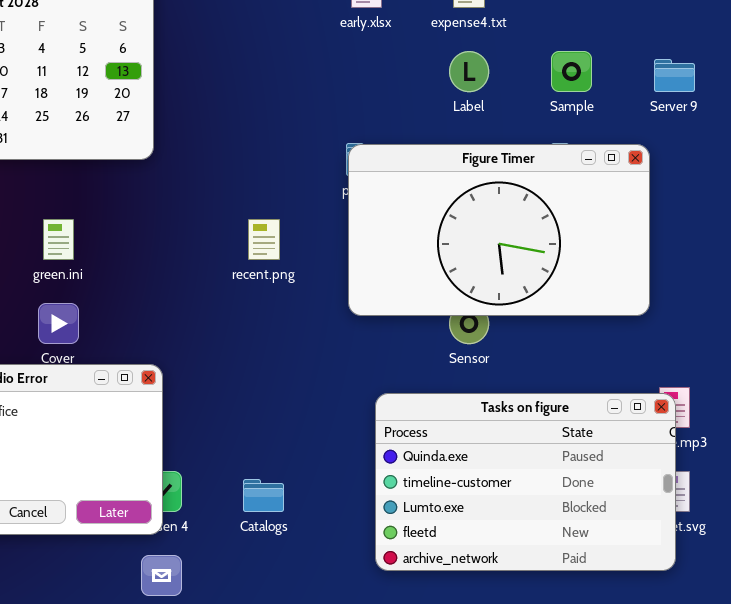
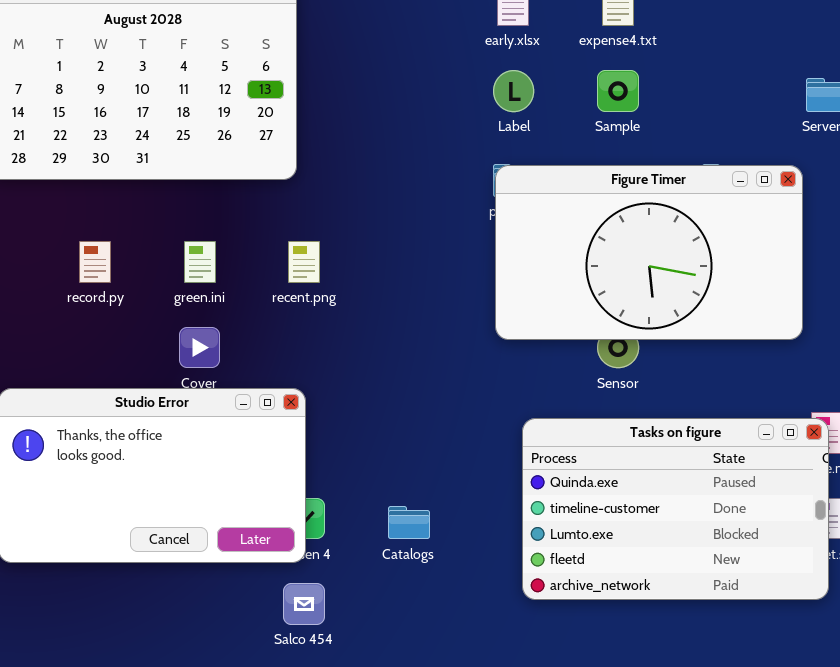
Label: [449,51,489,92] -> [493,70,534,112], moved
Sample: [551,51,592,92] -> [597,70,639,112], moved
recent.png: [248,219,280,260] -> [288,241,320,283], moved

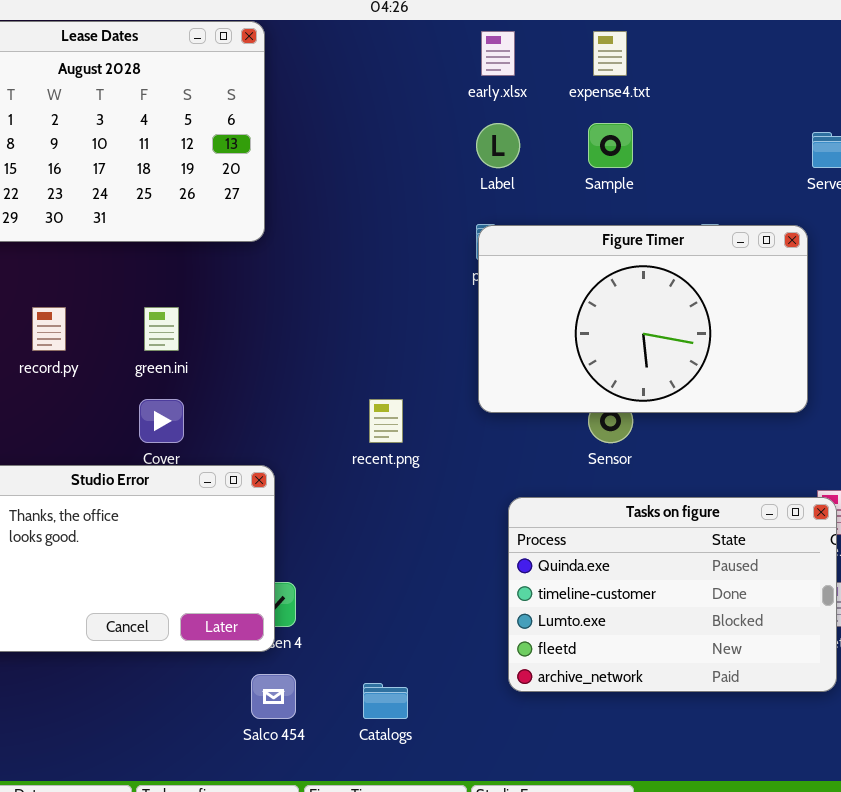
recent.png: [288,241,320,283] -> [369,399,403,443], moved
Catalogs: [388,506,430,539] -> [363,683,408,719], moved

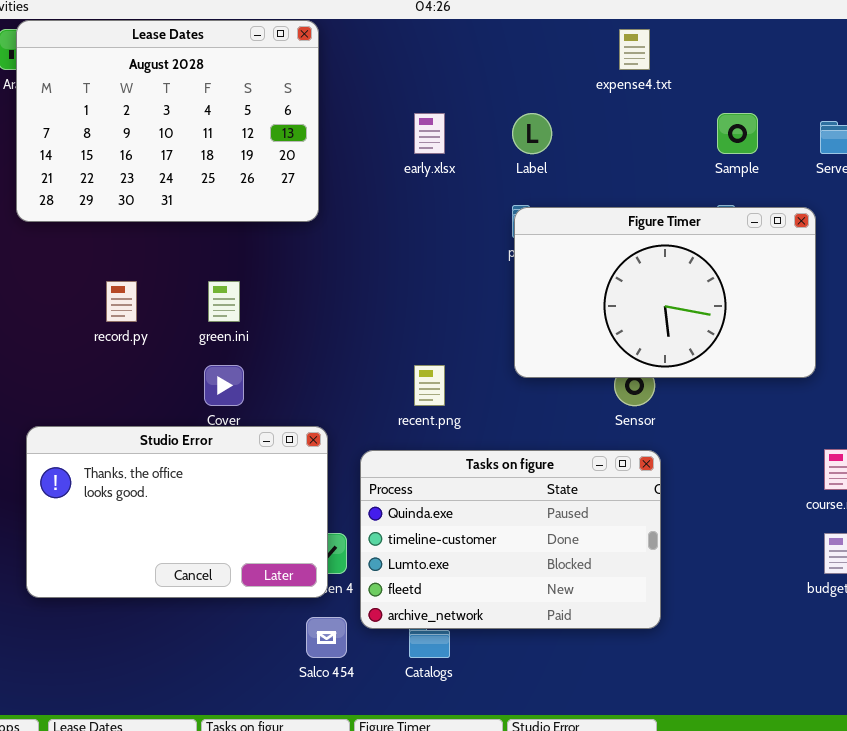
early.xlsx: [481,31,515,76] -> [414,113,445,154], moved
Sample: [588,123,633,168] -> [717,113,758,154], moved
Tasks on figure: [508,497,837,692] -> [360,450,661,629], moved

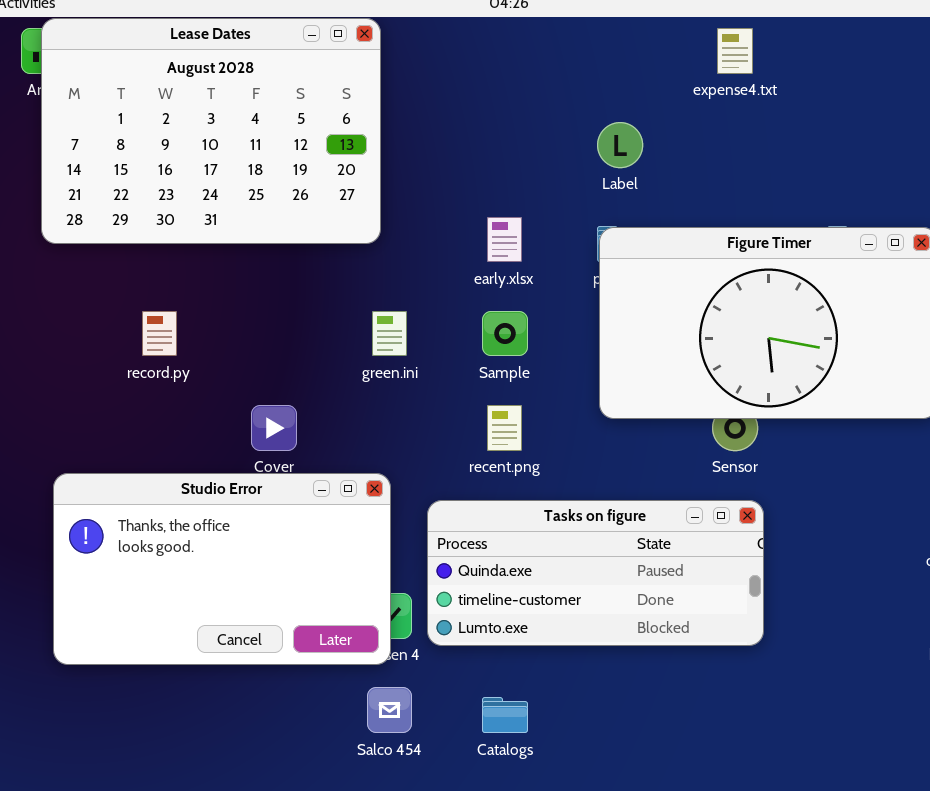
early.xlsx: [414,113,445,154] -> [487,217,522,262], moved
Sample: [717,113,758,154] -> [482,311,528,356], moved
green.ini: [208,281,240,322] -> [372,311,407,356], moved
Tasks on figure: [360,450,661,629] -> [427,500,764,646], resized

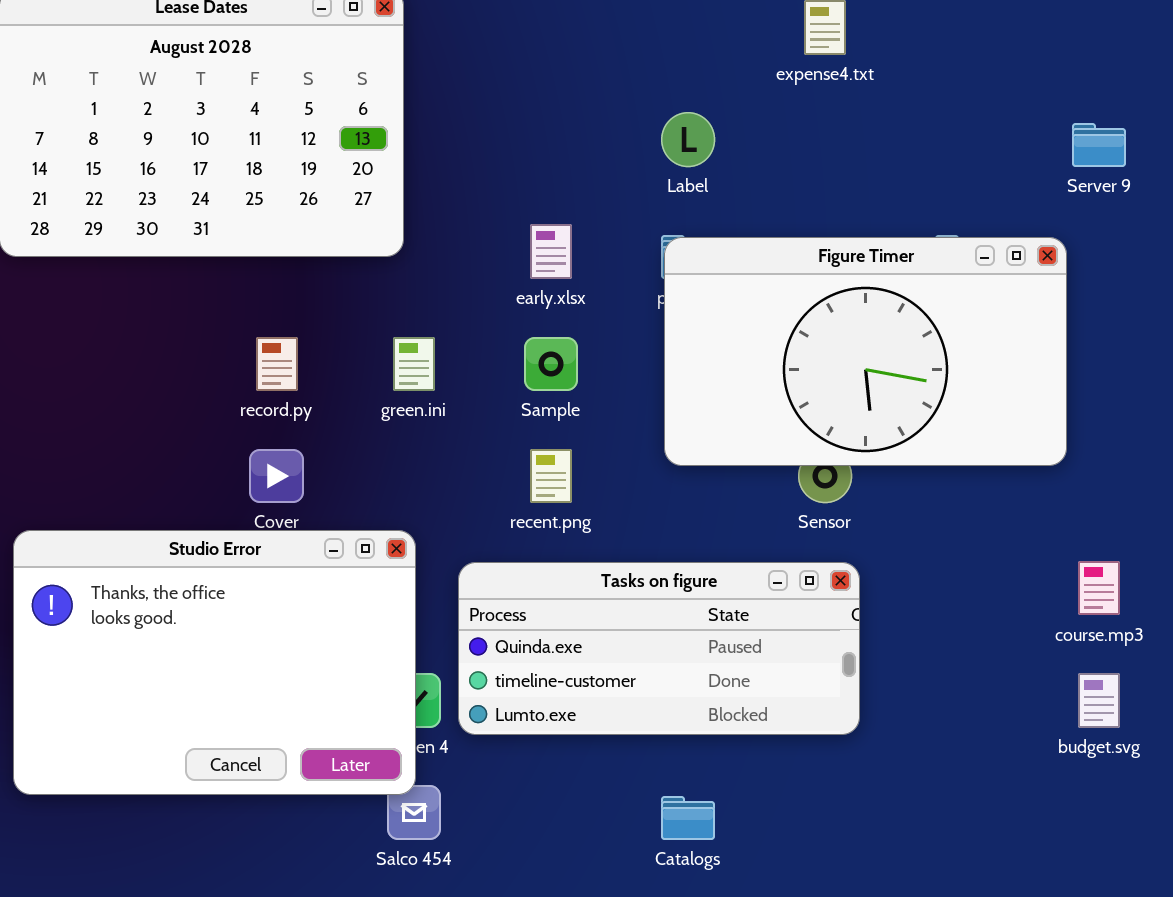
record.py: [142,311,177,356] -> [256,337,298,391], moved
Studio Error: [53,473,391,665] -> [13,530,416,795], resized
Catalogs: [482,697,528,733] -> [661,796,715,840], moved

